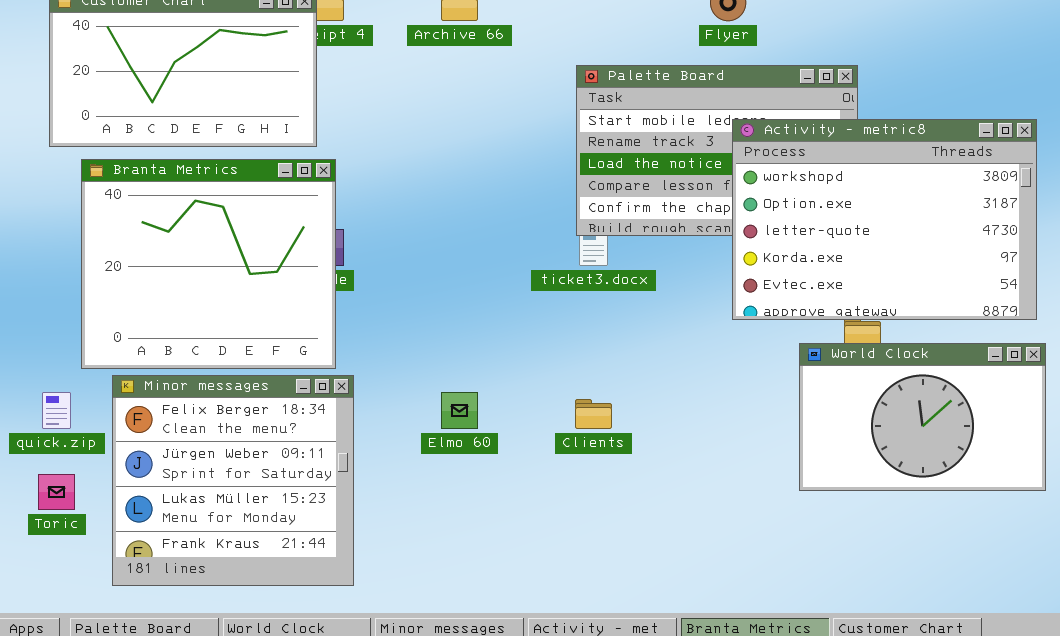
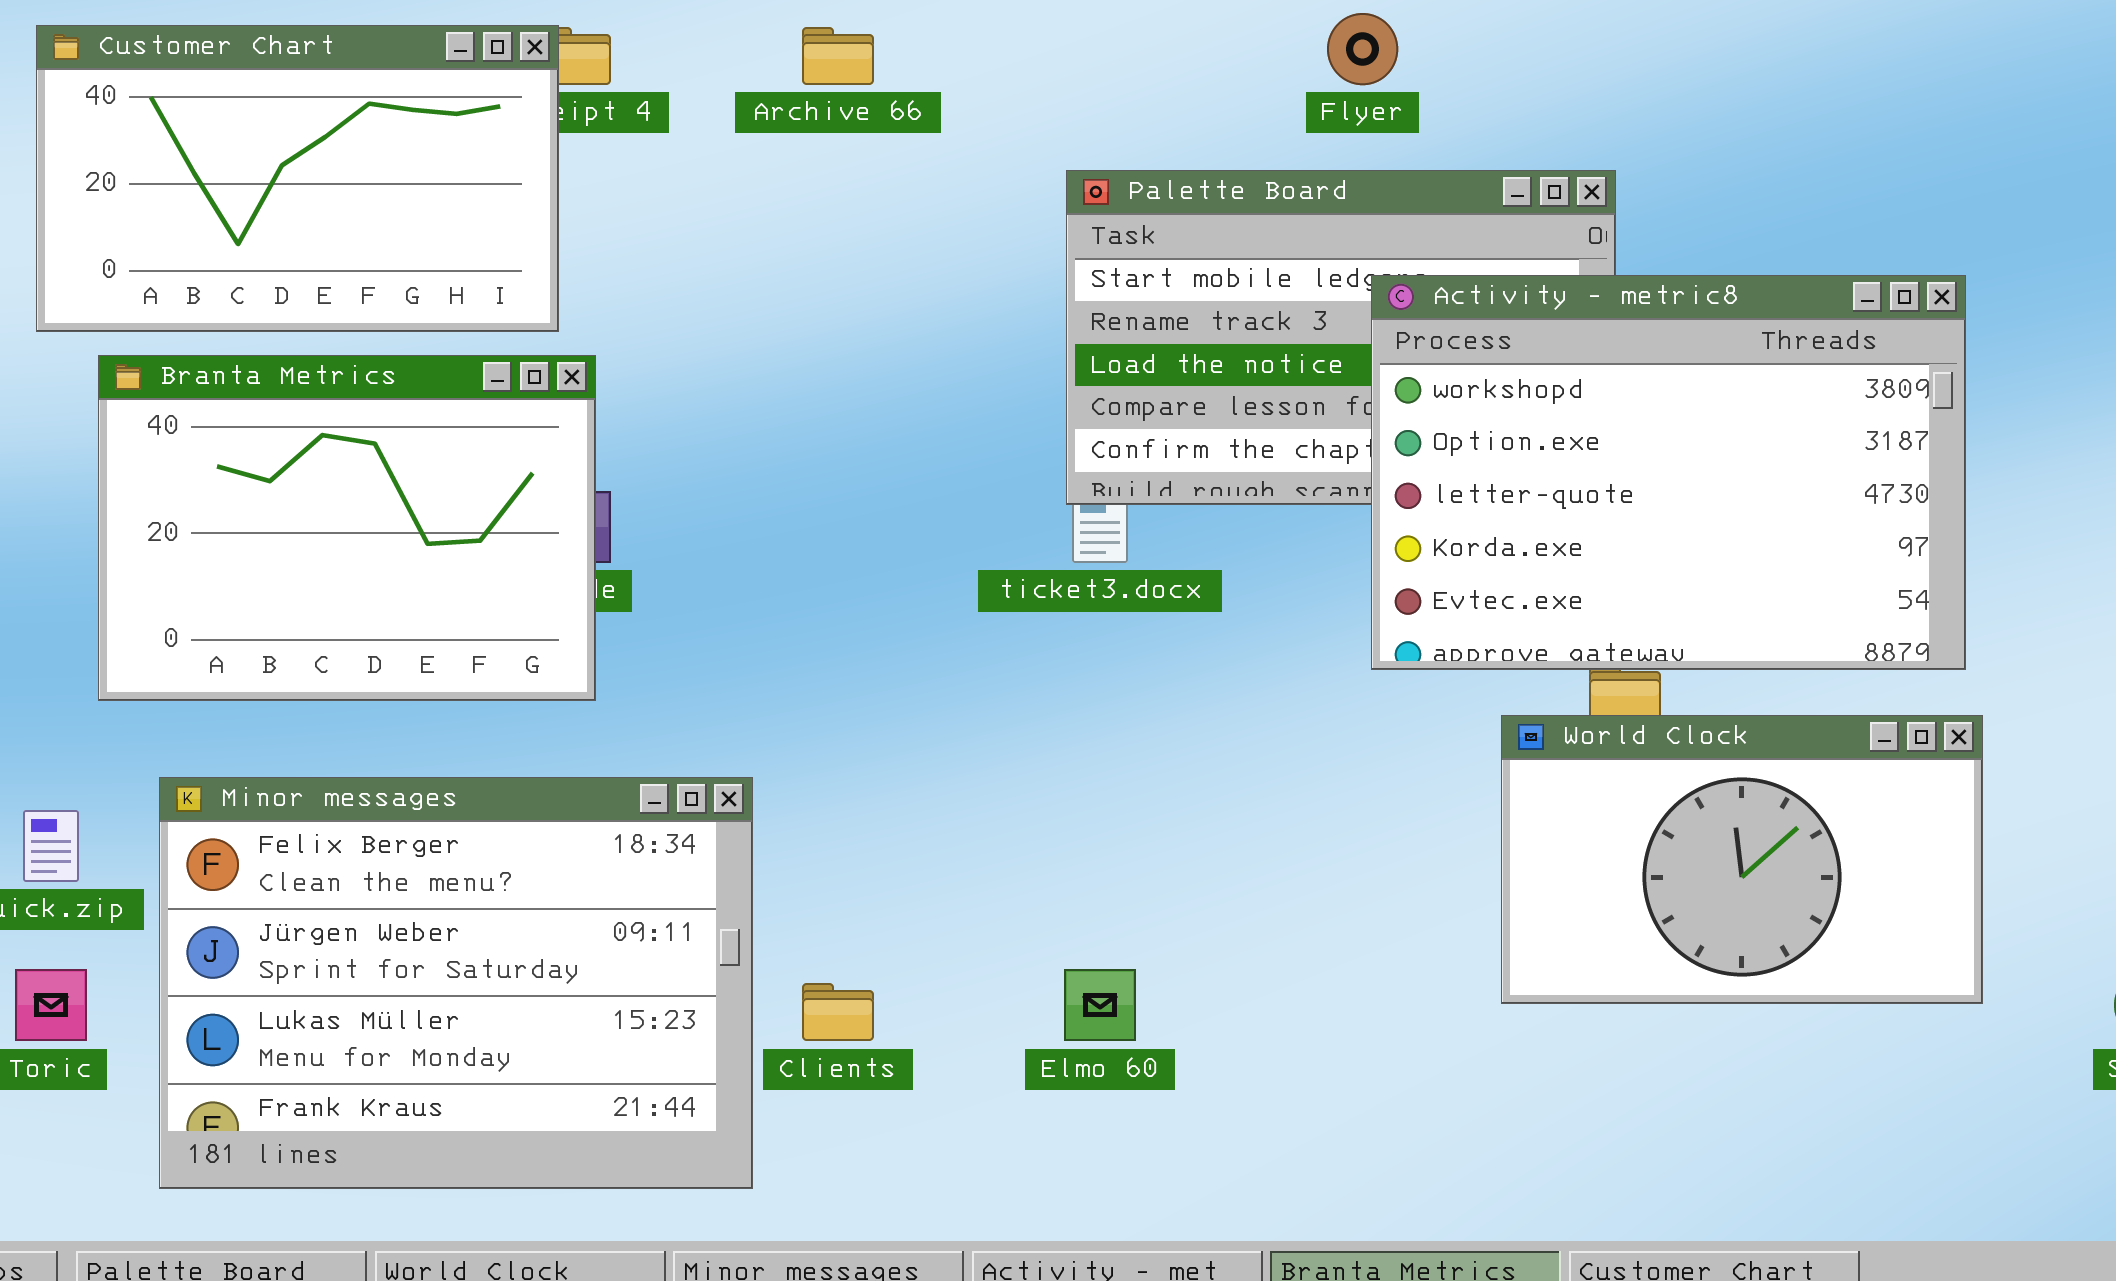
Branta Metrics: [81,159,336,369] -> [98,355,596,701], resized
Minor messages: [112,375,354,586] -> [159,777,753,1189], resized
Elmo 60: [441,392,478,429] -> [1064,969,1136,1041], moved
Clients: [575,399,612,429] -> [802,983,874,1041], moved

